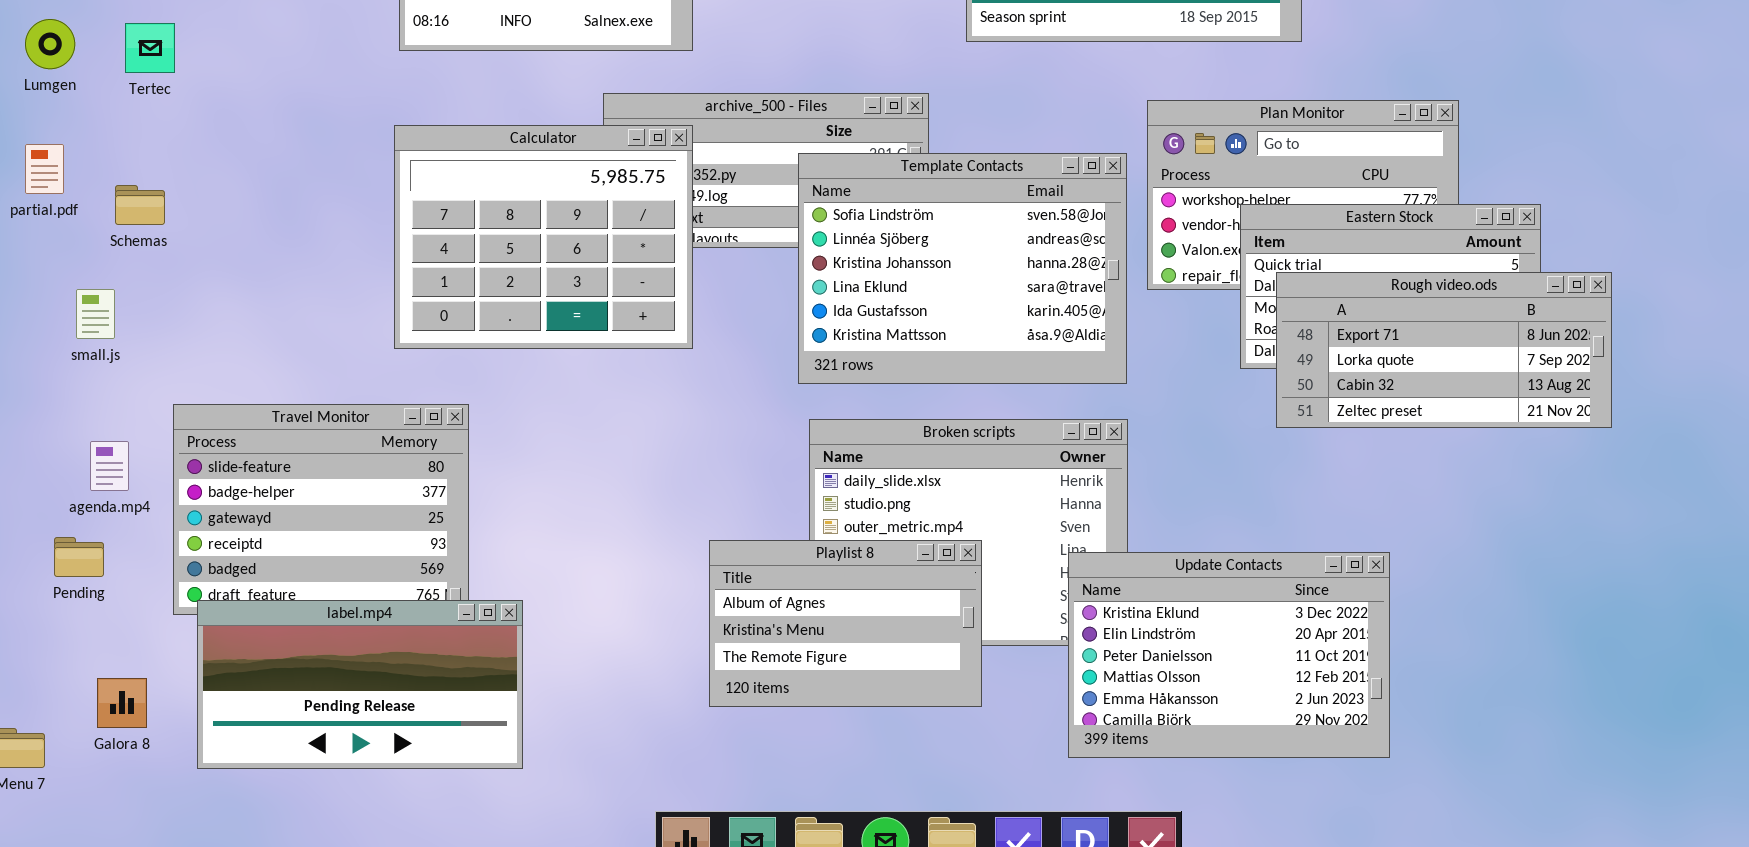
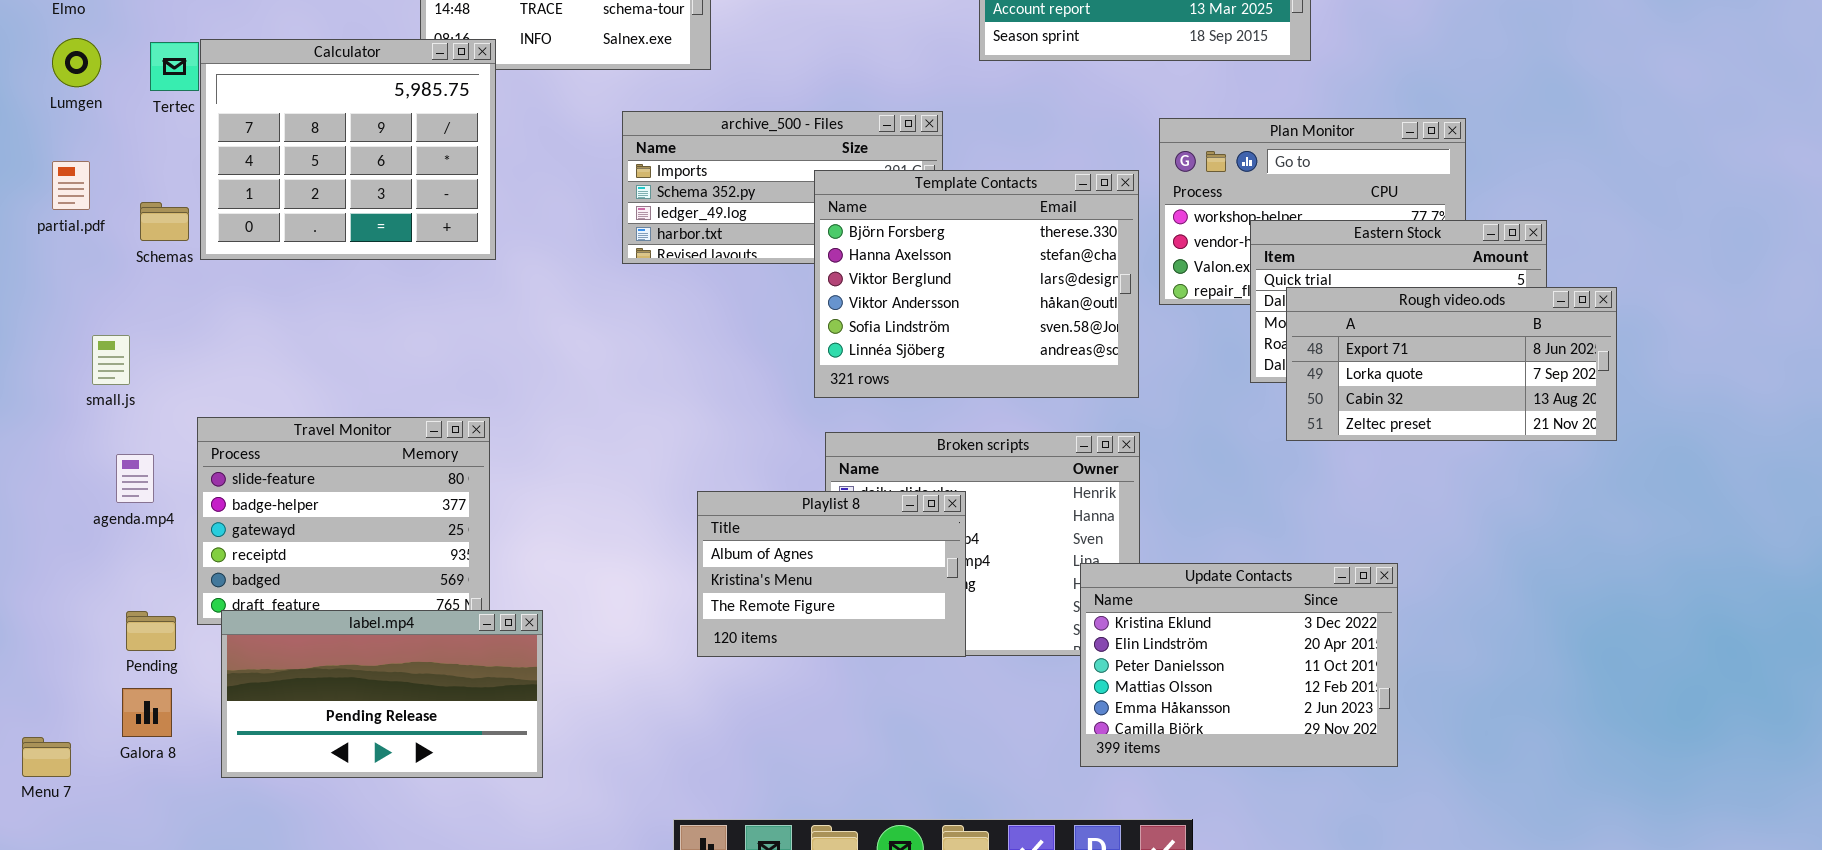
Calculator: [394,125,693,349] -> [200,39,496,260], moved
Template Contacts: [798,153,1127,384] -> [814,170,1139,398], scrolled up 4 rows
small.js: [76,289,115,339] -> [92,335,130,385], moved
Pending: [54,537,104,577] -> [126,611,176,651], moved
Playlist 8: [709,540,982,707] -> [697,491,966,657], moved

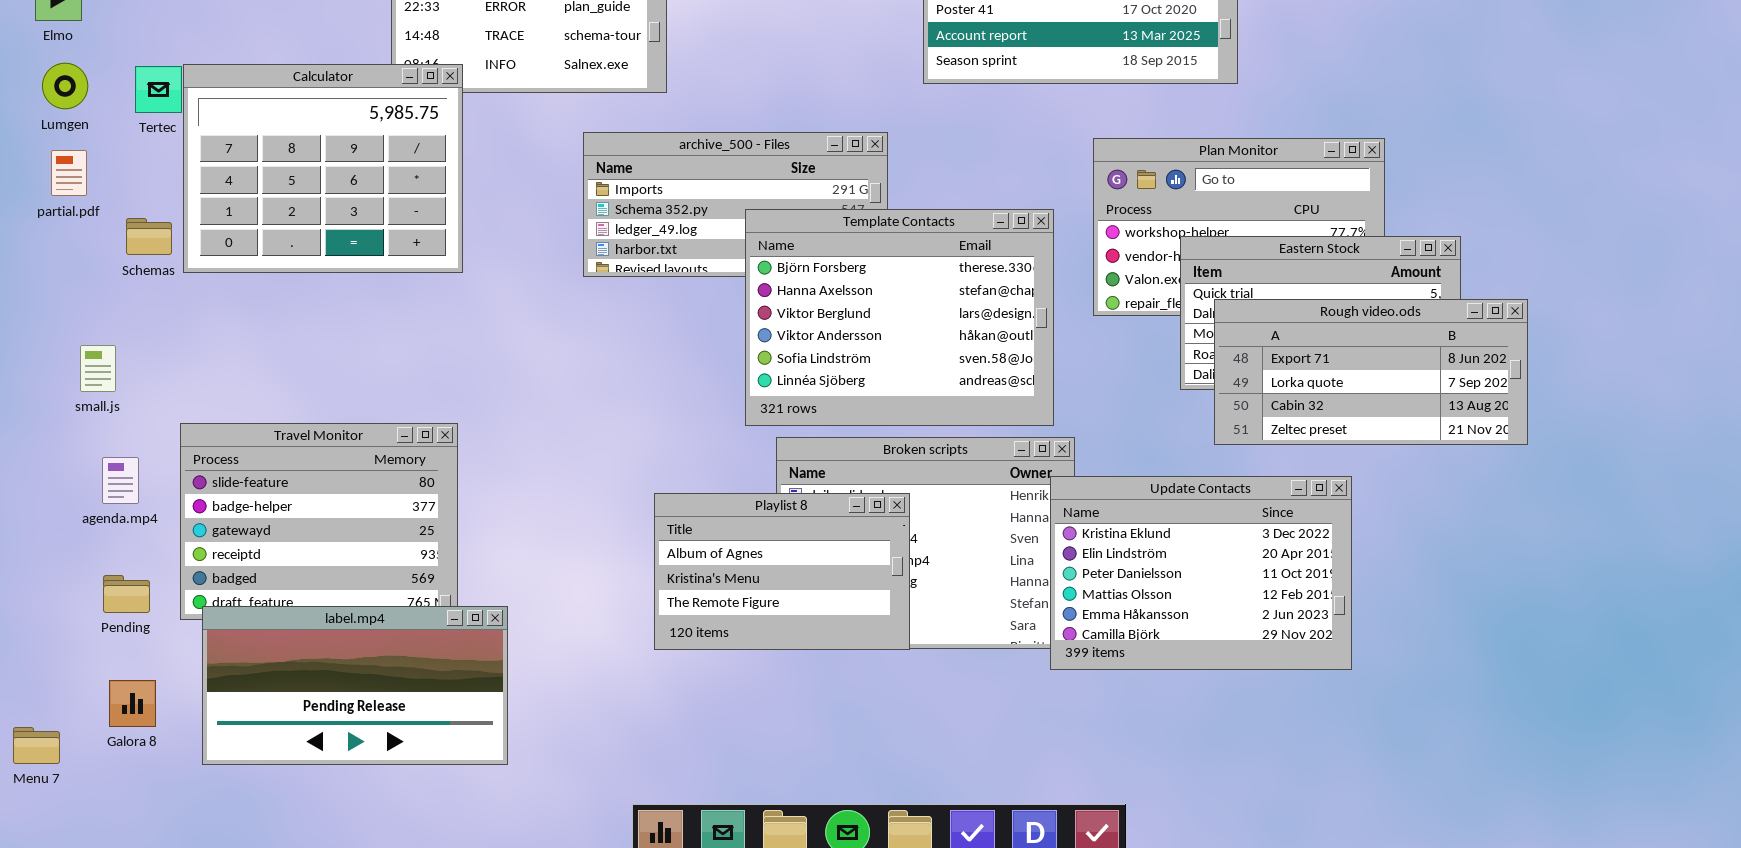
partial.pdf: [52,161,90,210] -> [51,150,87,196], moved
Template Contacts: [814,170,1139,398] -> [745,209,1054,426], moved
Update Contacts: [1080,563,1398,767] -> [1050,476,1352,670], moved
Pending: [126,611,176,651] -> [103,575,150,613], moved

